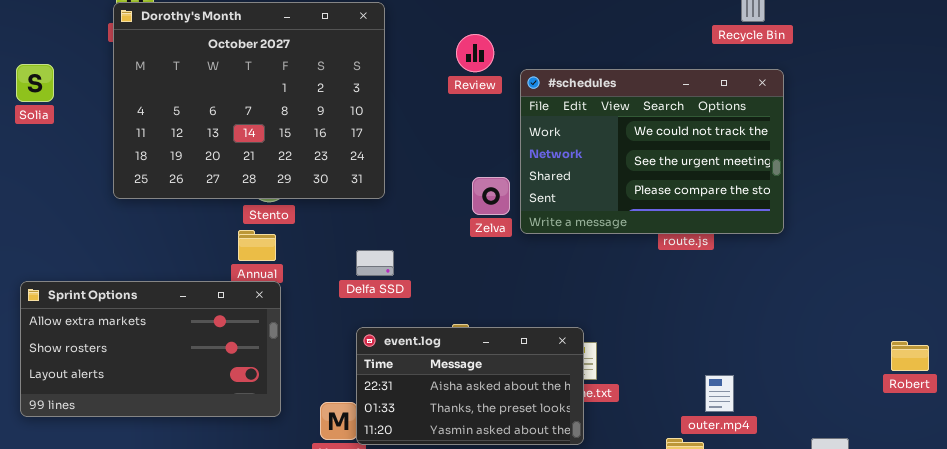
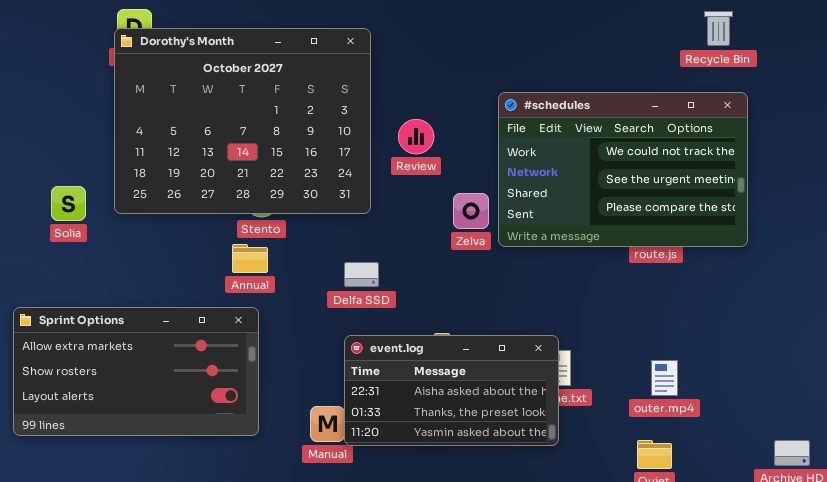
Review: [456,34,494,72] -> [398,119,434,154], moved
Solia: [16,64,54,102] -> [51,186,86,221], moved
Sprint Options: [20,281,281,417] -> [13,307,259,436], moved
outer.mp4: [705,375,734,412] -> [651,360,678,396], moved

